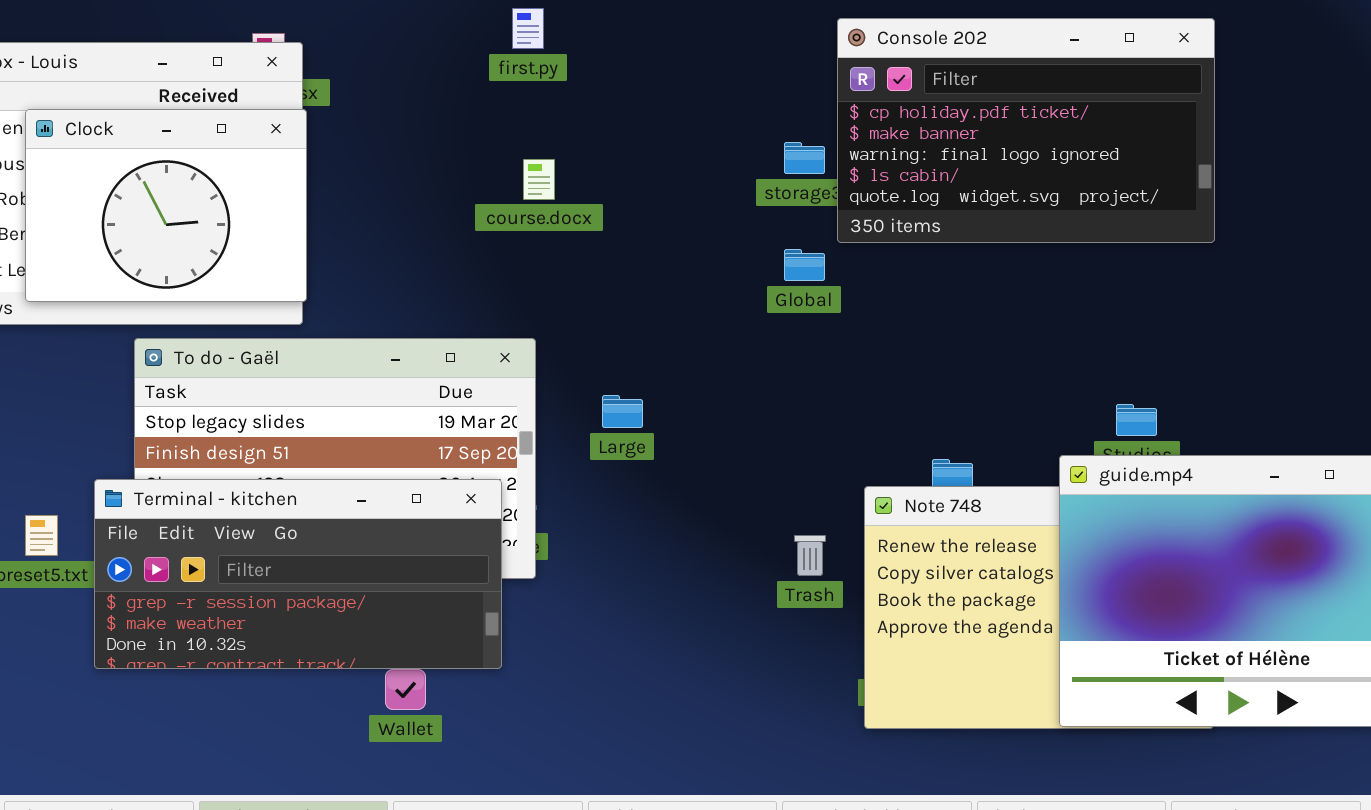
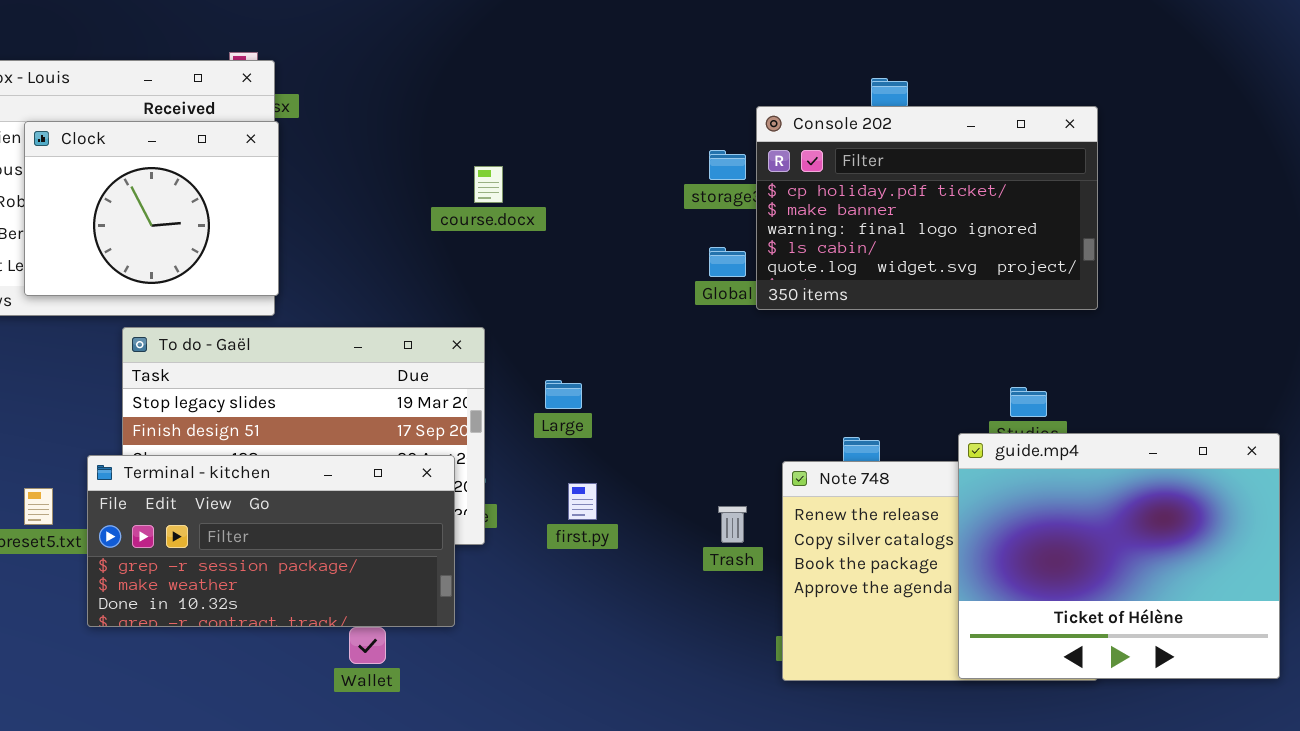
first.py: [512,8,544,49] -> [568,483,597,520], moved
Console 202: [837,18,1215,243] -> [756,106,1098,310], moved

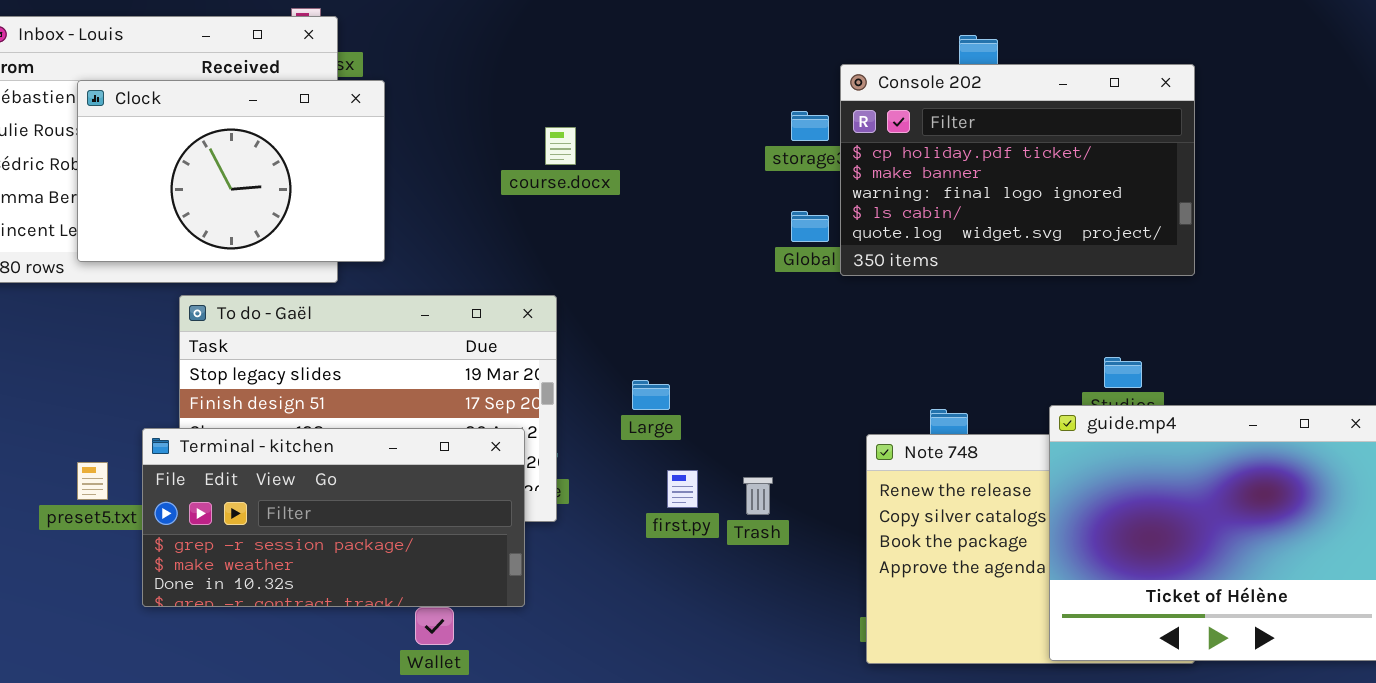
Clock: [24,121,279,296] -> [77,80,385,262], resized
Large: [545,380,582,409] -> [632,380,670,410], moved
first.py: [568,483,597,520] -> [667,470,698,508], moved
Trash: [718,506,747,543] -> [743,477,773,515], moved

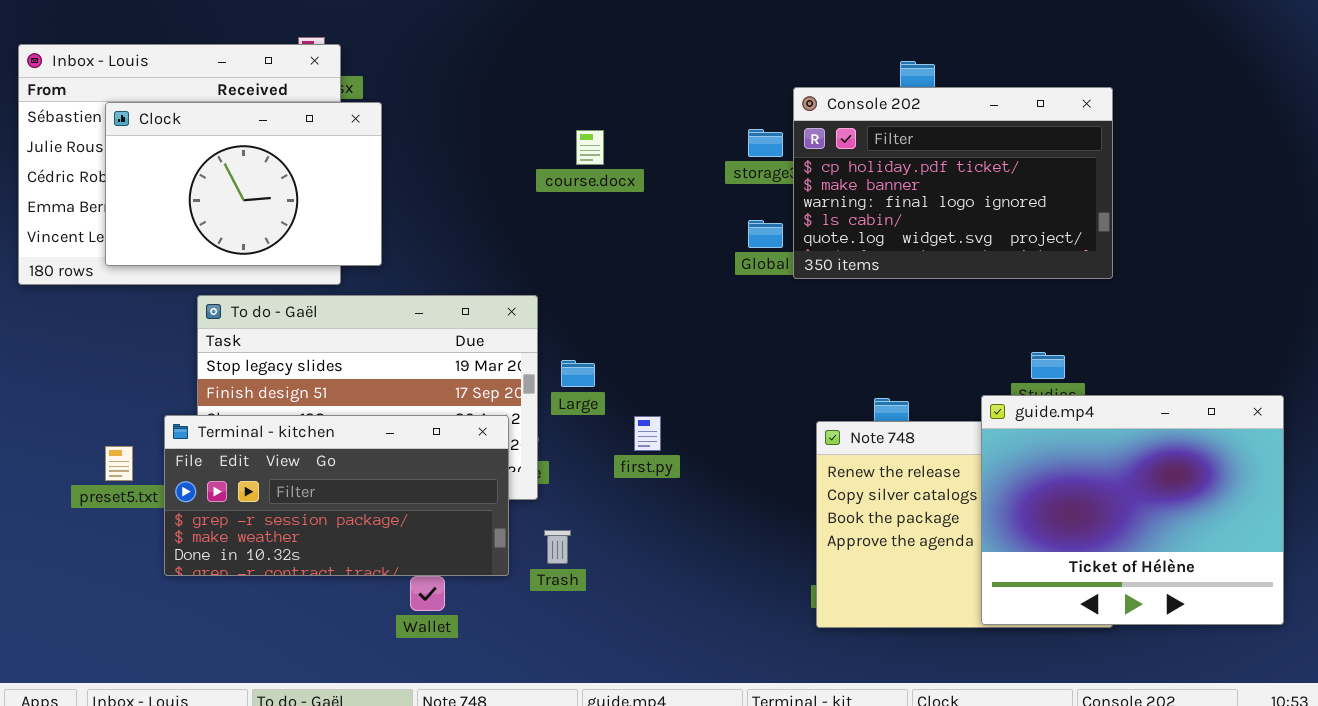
course.docx: [545,127,576,165] -> [576,130,604,165], moved
Large: [632,380,670,410] -> [561,360,595,387], moved
first.py: [667,470,698,508] -> [634,416,661,451], moved
Trash: [743,477,773,515] -> [544,530,571,564], moved

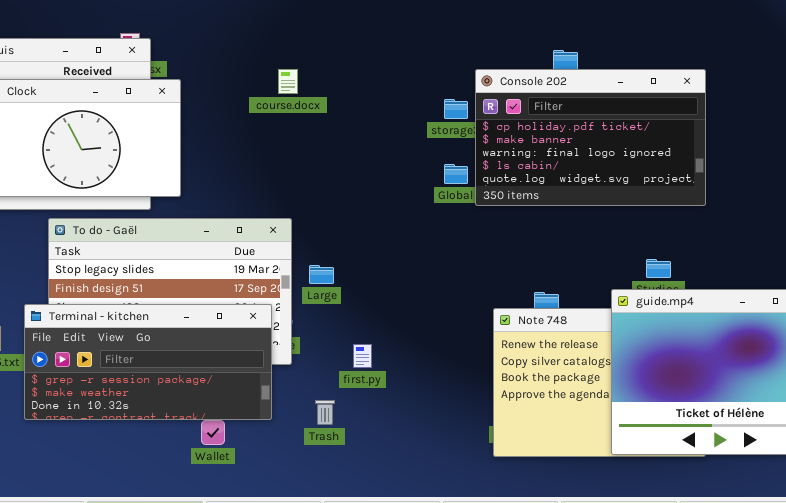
course.docx: [576,130,604,165] -> [278,69,298,94], moved
first.py: [634,416,661,451] -> [353,344,372,368], moved
Trash: [544,530,571,564] -> [315,400,335,425], moved

